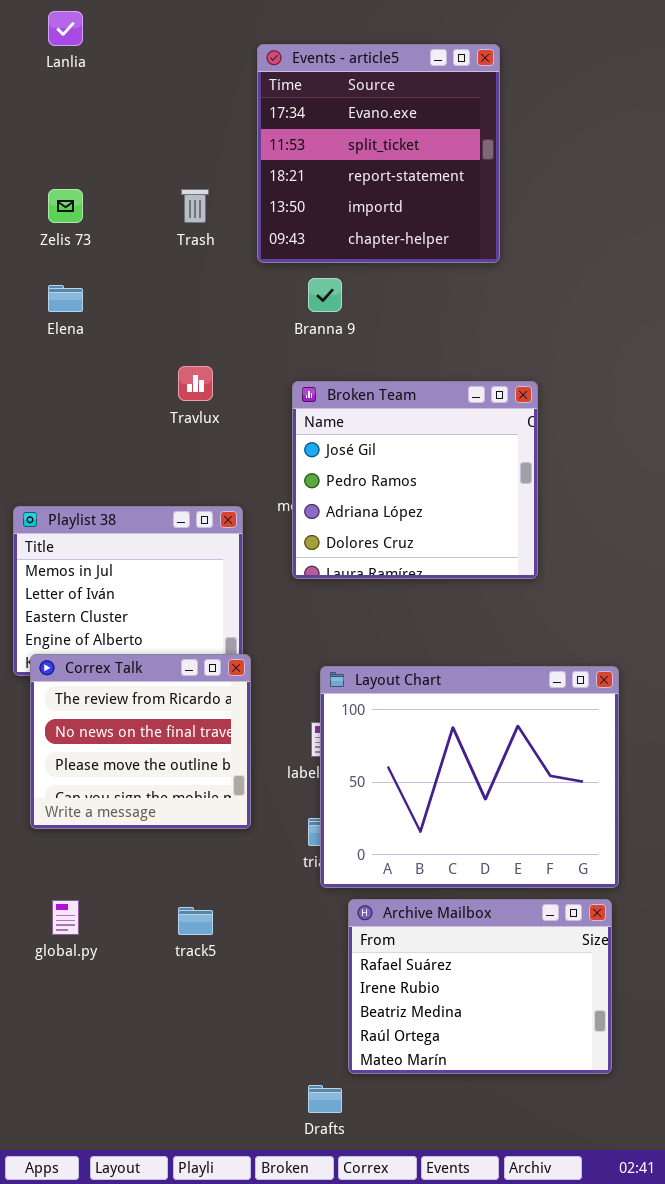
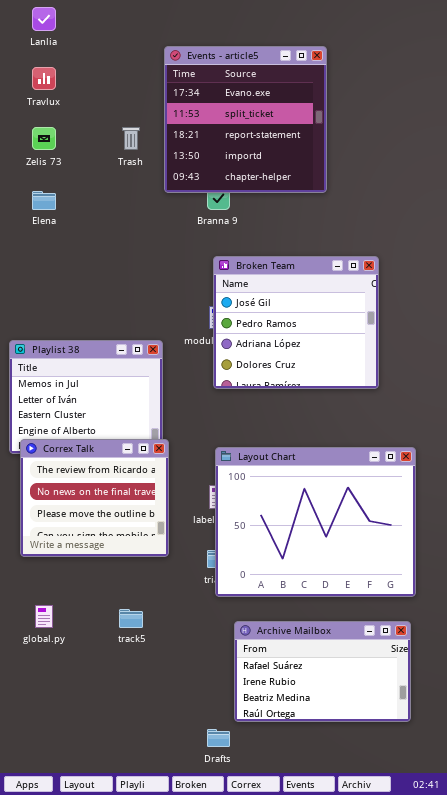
Events - article5: [257,44,500,263] -> [164,46,327,193], moved
Travlux: [178,366,213,401] -> [32,67,56,90], moved
Broken Team: [292,381,538,579] -> [213,256,379,389], moved
Archive Mailbox: [348,899,612,1074] -> [234,621,411,722], resized

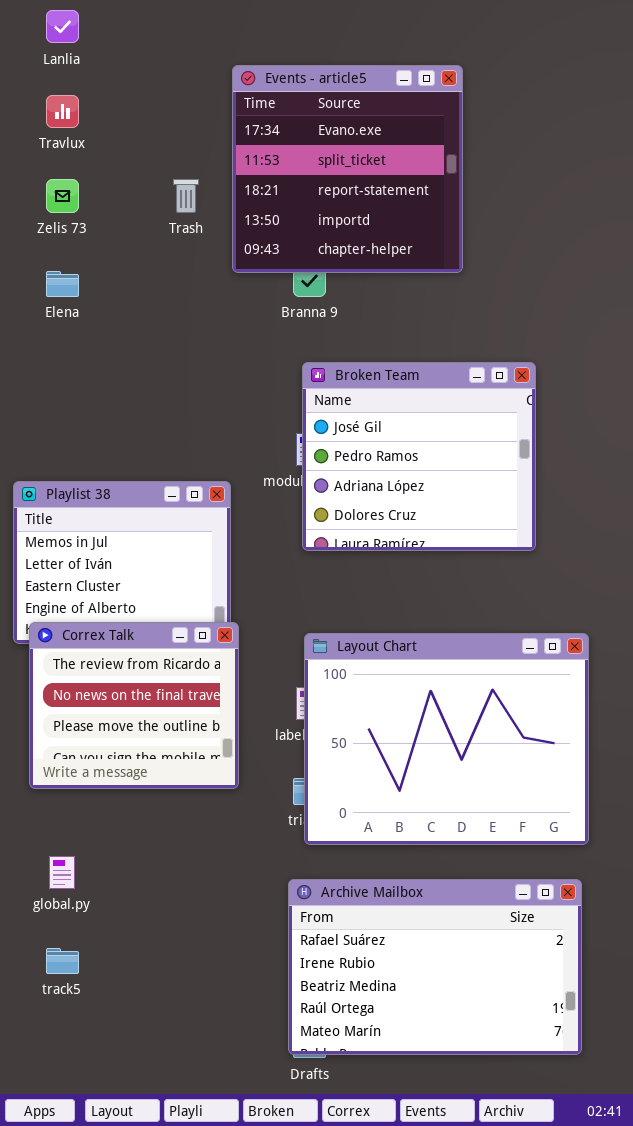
track5: [119,609,143,628] -> [46,948,79,974], moved
Archive Mailbox: [234,621,411,722] -> [288,879,582,1055], resized

